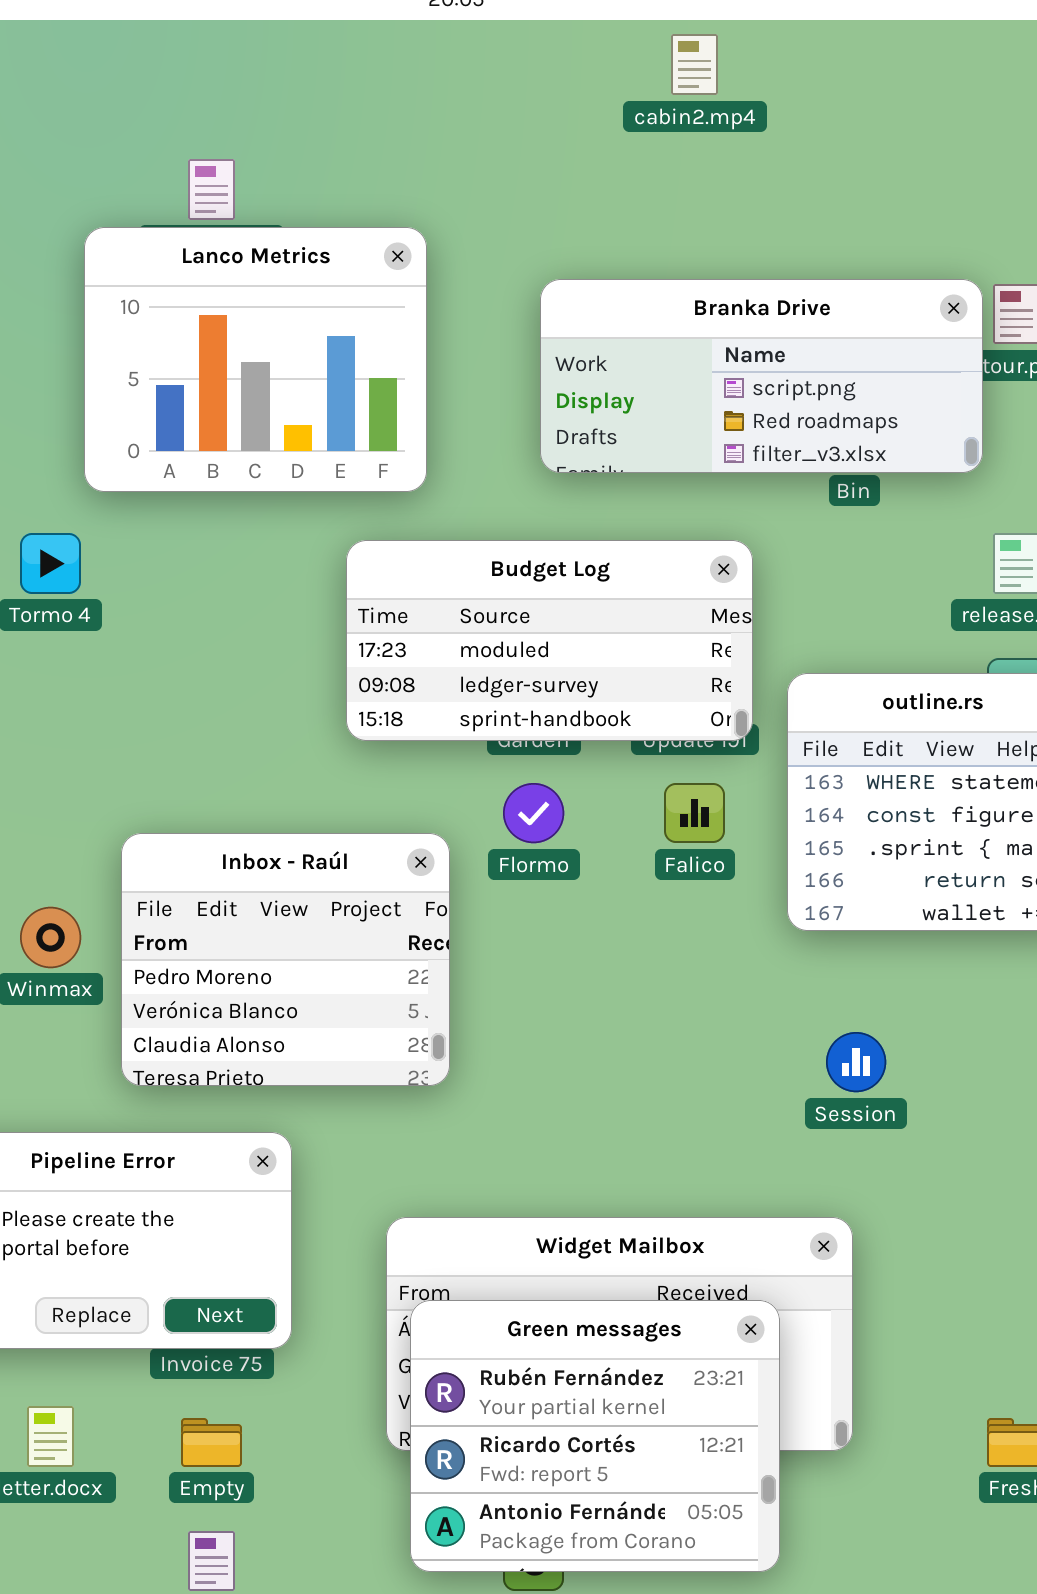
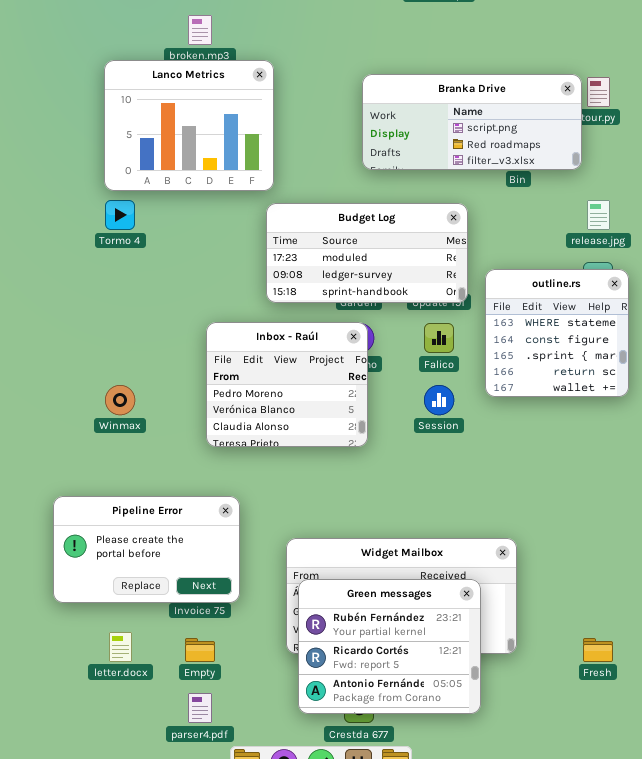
Lanco Metrics: [84,227,427,492] -> [104,60,274,191], moved
Inbox - Raúl: [121,833,450,1086] -> [206,322,368,447], moved
Session: [826,1032,886,1092] -> [424,385,454,415], moved

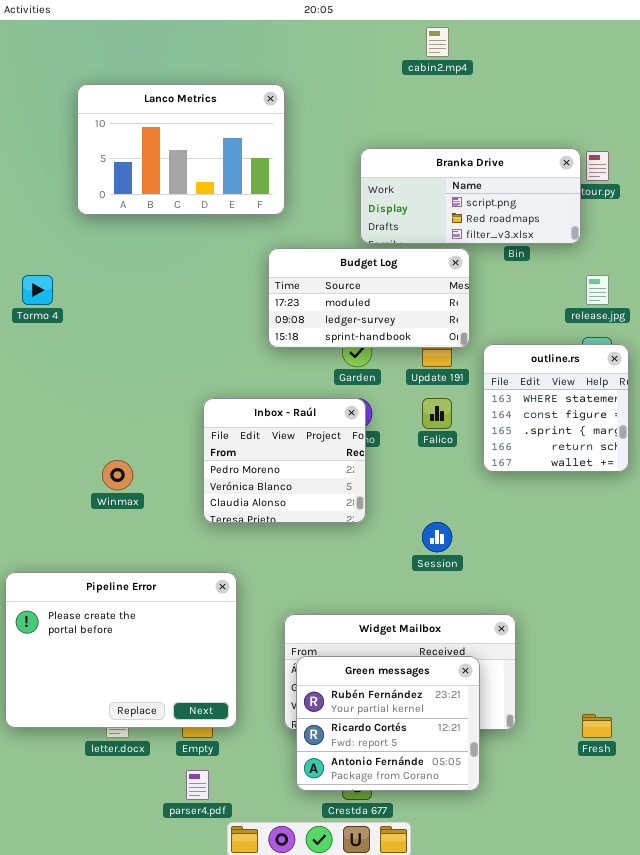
Lanco Metrics: [104,60,274,191] -> [77,84,285,215], moved, resized
Tormo 4: [105,200,135,230] -> [22,275,53,305], moved
Budget Log: [266,203,468,303] -> [268,248,470,348], moved
Session: [424,385,454,415] -> [422,522,452,552], moved
Pipeline Error: [53,496,240,603] -> [5,572,237,728], resized

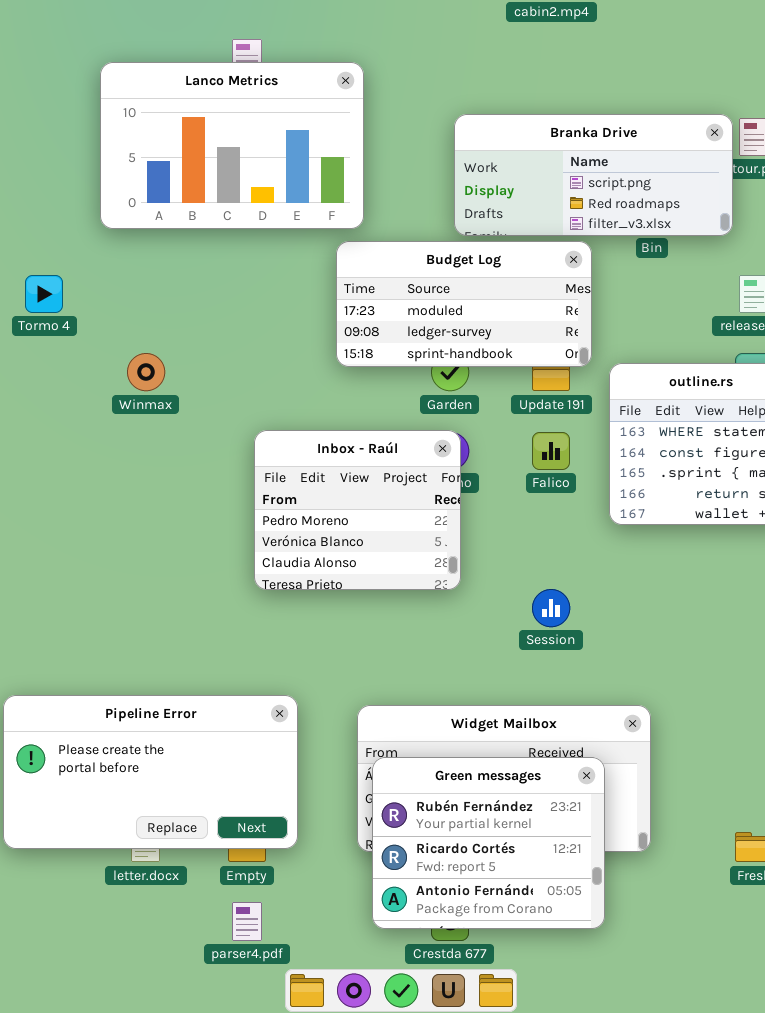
Lanco Metrics: [77,84,285,215] -> [100,62,364,229], moved
Winmax: [102,460,133,490] -> [127,353,165,391], moved
Pipeline Error: [5,572,237,728] -> [3,695,298,849], resized

